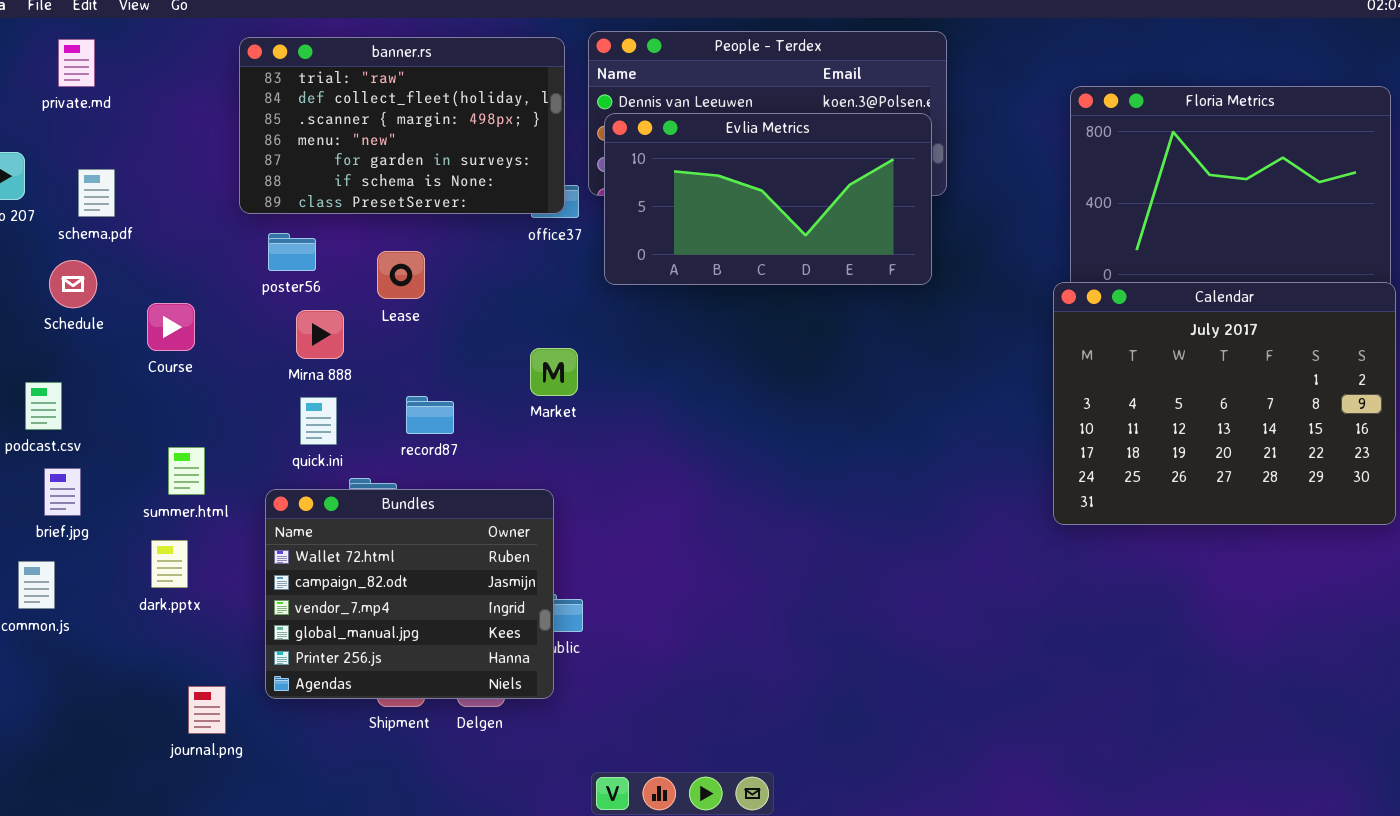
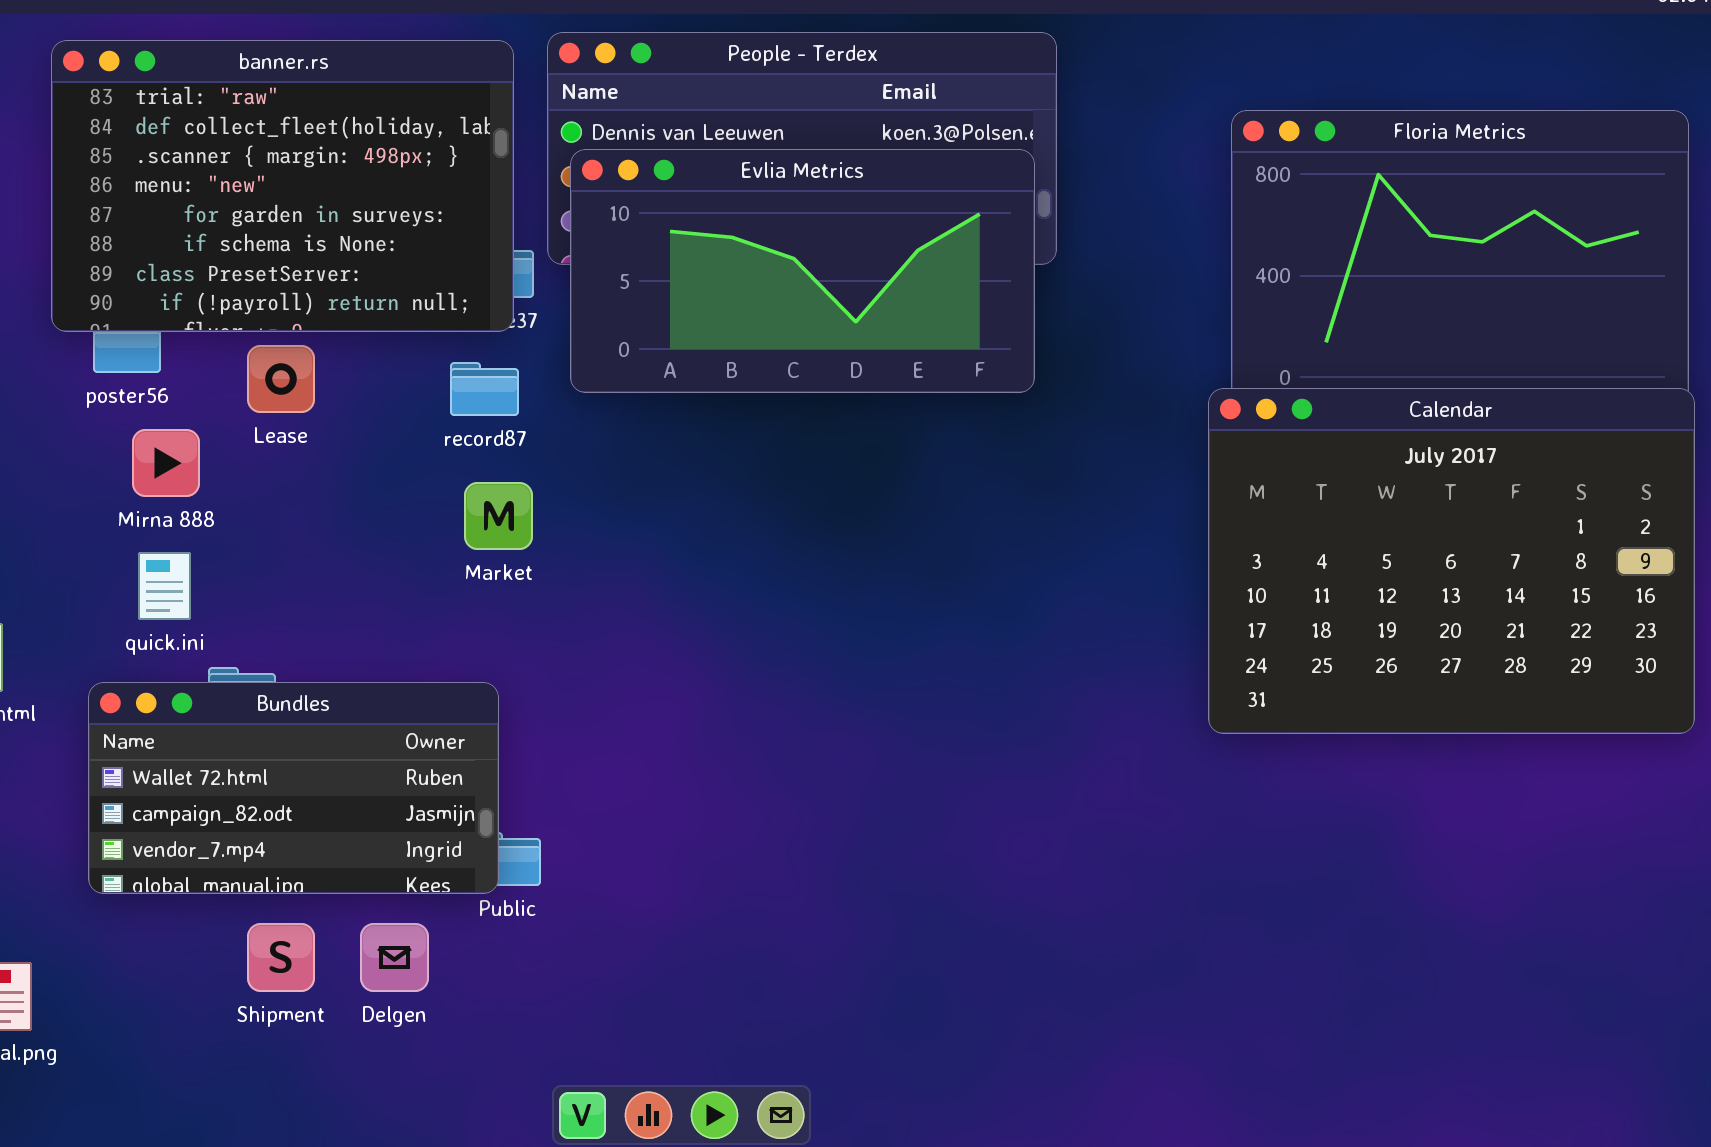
banner.rs: [239,37,565,214] -> [51,40,514,332], resized
record87: [406,396,454,434] -> [450,362,519,416], moved
Bundles: [265,489,554,699] -> [88,682,499,894], resized

